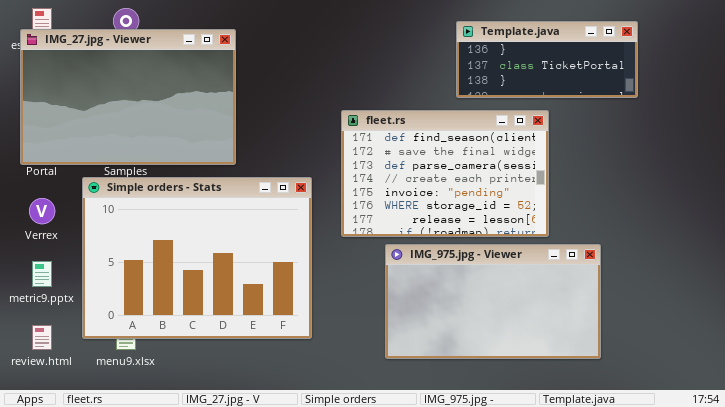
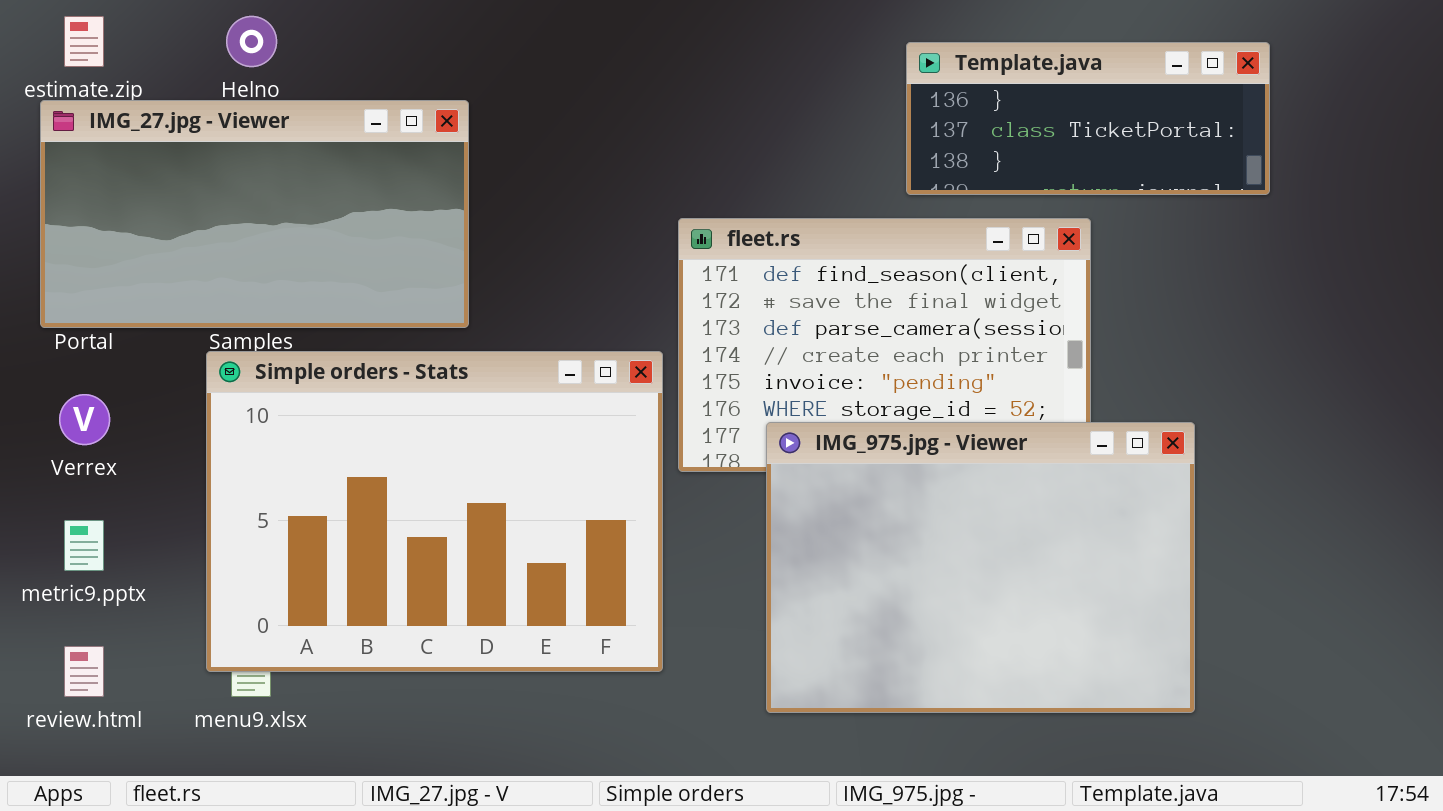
IMG_27.jpg - Viewer: [20,29,236,165] -> [40,100,469,328], resized
Simple orders - Stats: [82,177,312,339] -> [206,351,663,672], moved
IMG_975.jpg - Viewer: [385,244,601,359] -> [766,422,1195,713], resized

